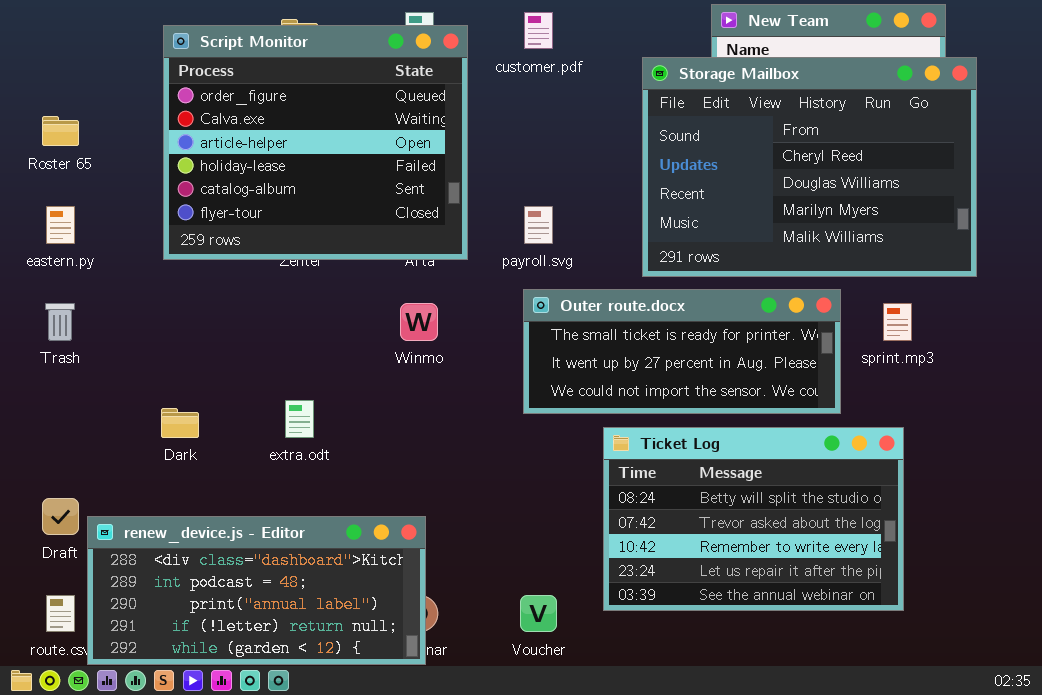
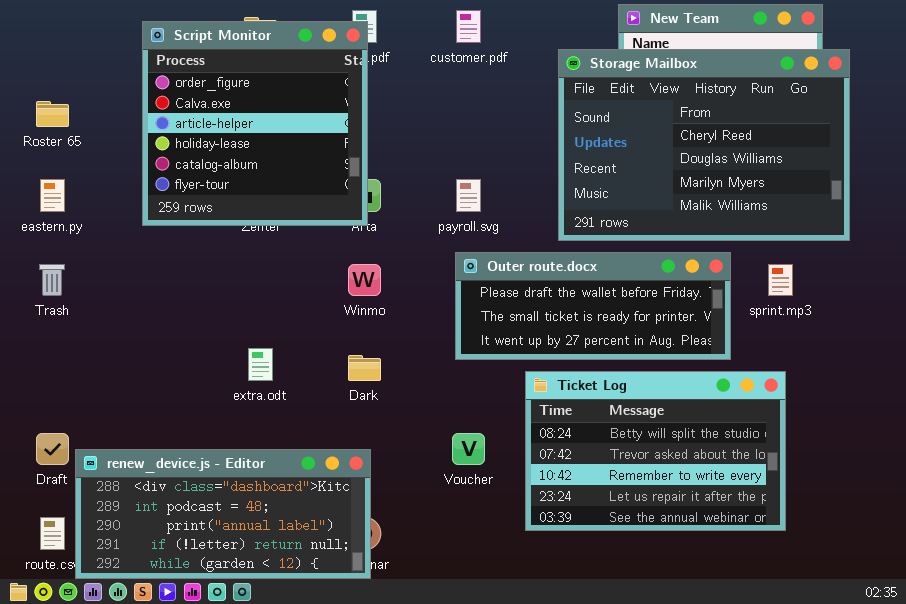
Script Monitor: [163,25,468,260] -> [142,21,368,226], resized
Outer route.docx: [523,289,841,414] -> [455,252,731,360], scrolled up 1 row
Dark: [161,408,199,438] -> [348,355,381,381], moved
Voucher: [520,595,557,632] -> [452,433,485,465], moved

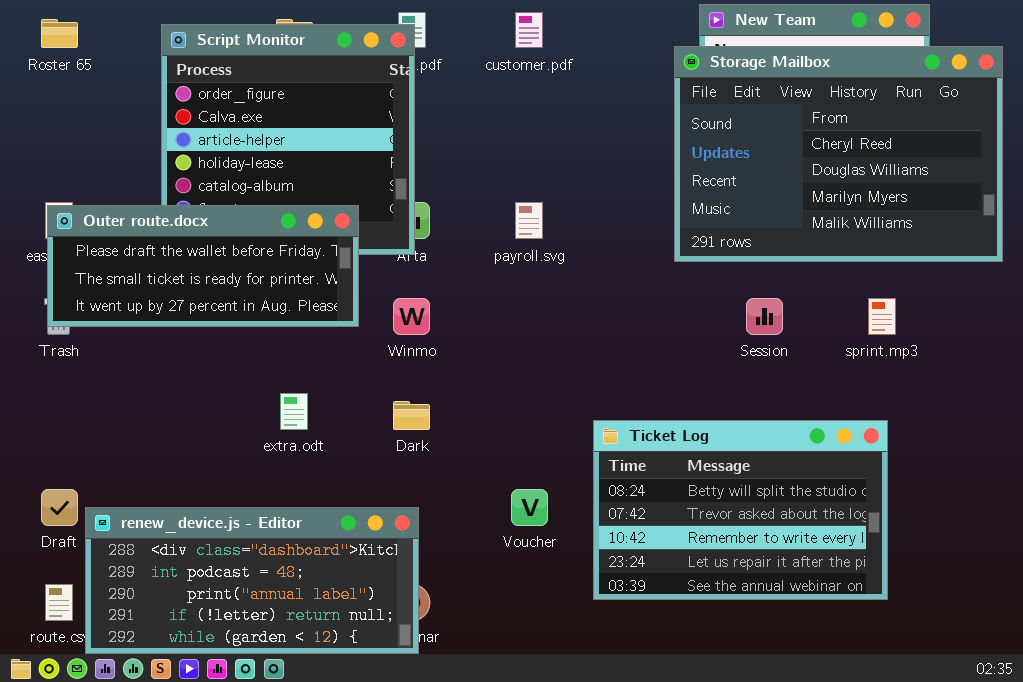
Storage Mailbox: [558,49,850,241] -> [674,46,1003,262], moved
Roster 65: [36,101,69,127] -> [41,19,78,48], moved
Outer route.docx: [455,252,731,360] -> [47,205,359,327], moved

